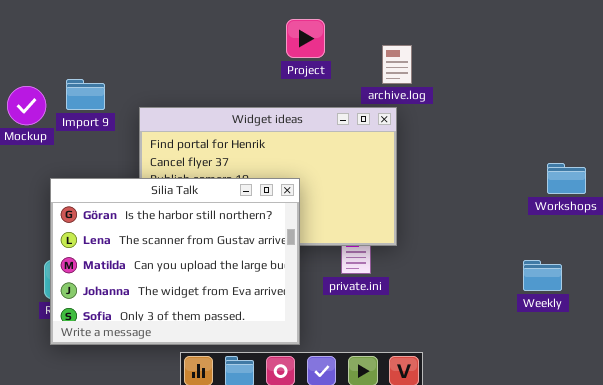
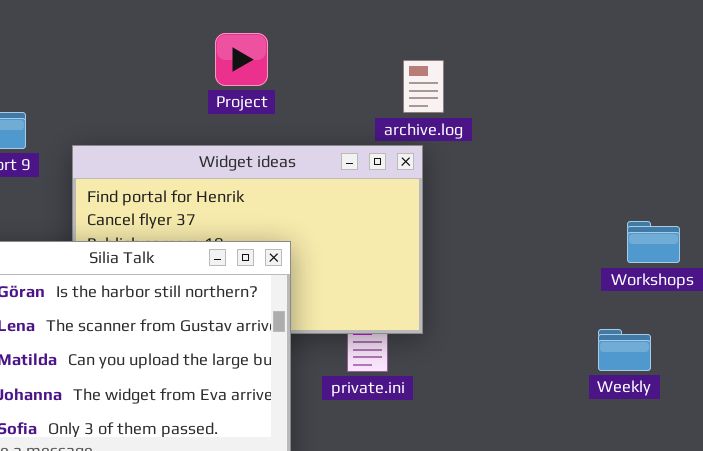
Project: [286,19,325,58] -> [215,33,268,86], moved
Weekly: [523,260,562,291] -> [598,329,651,371], moved

